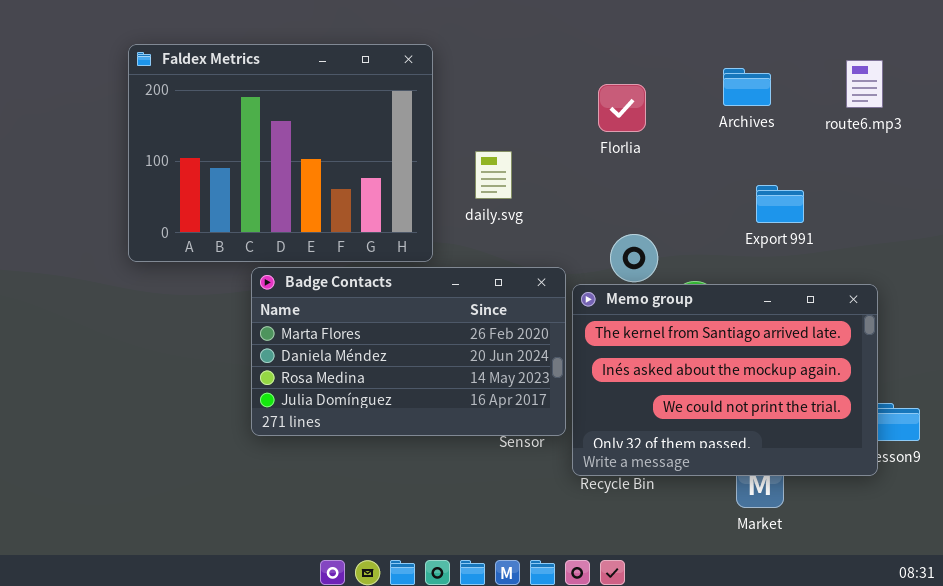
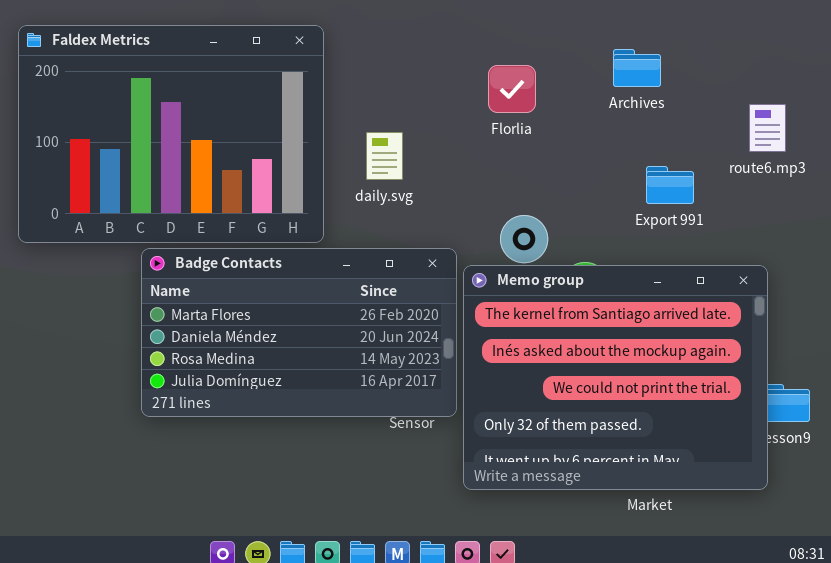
route6.mp3: [846,60,883,108] -> [749,104,786,152], moved
Memo group: [572,284,878,476] -> [463,265,768,490], resized

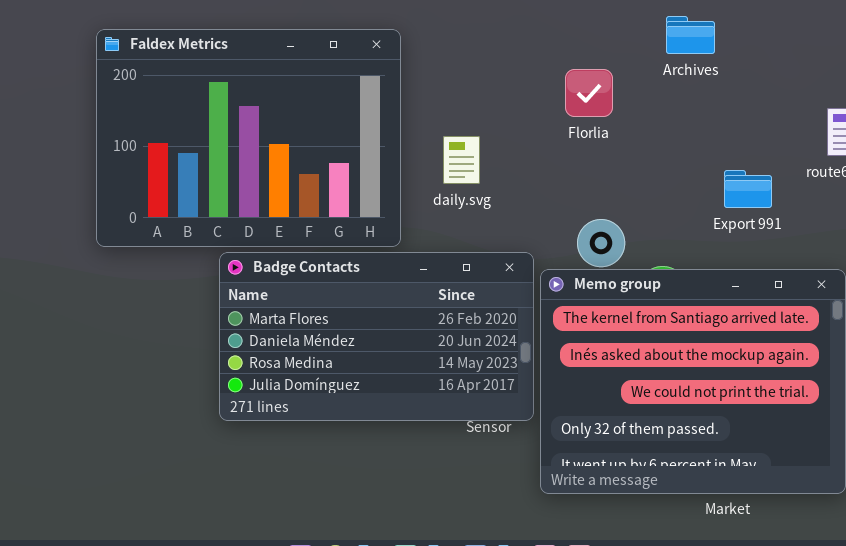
Archives: [613,49,661,87] -> [666,16,715,54], moved

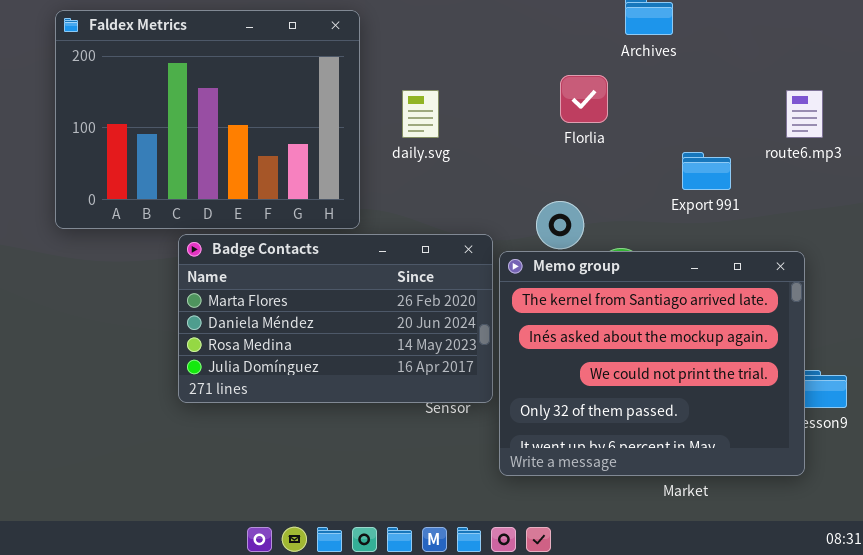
Florlia: [565,69,613,117] -> [560,75,608,123], moved
daily.svg: [443,136,480,184] -> [402,90,439,138], moved

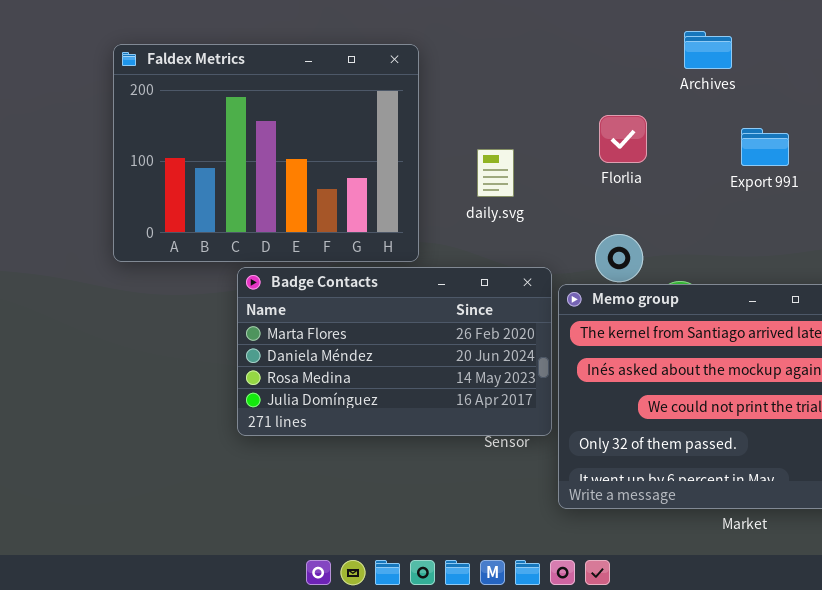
Florlia: [560,75,608,123] -> [599,115,647,163], moved
daily.svg: [402,90,439,138] -> [477,149,514,197], moved
Export 991: [682,152,731,190] -> [741,128,789,166], moved

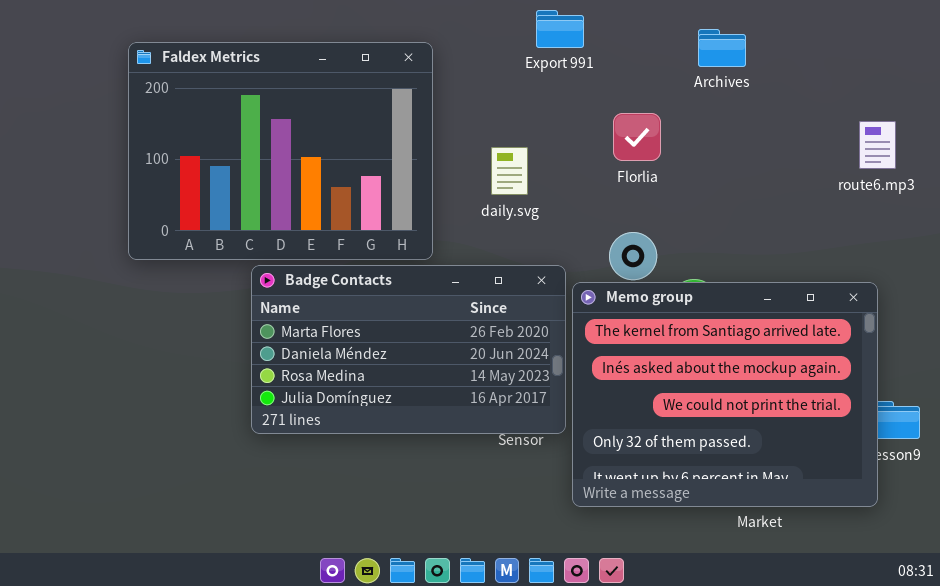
Export 991: [741,128,789,166] -> [536,10,584,48], moved

